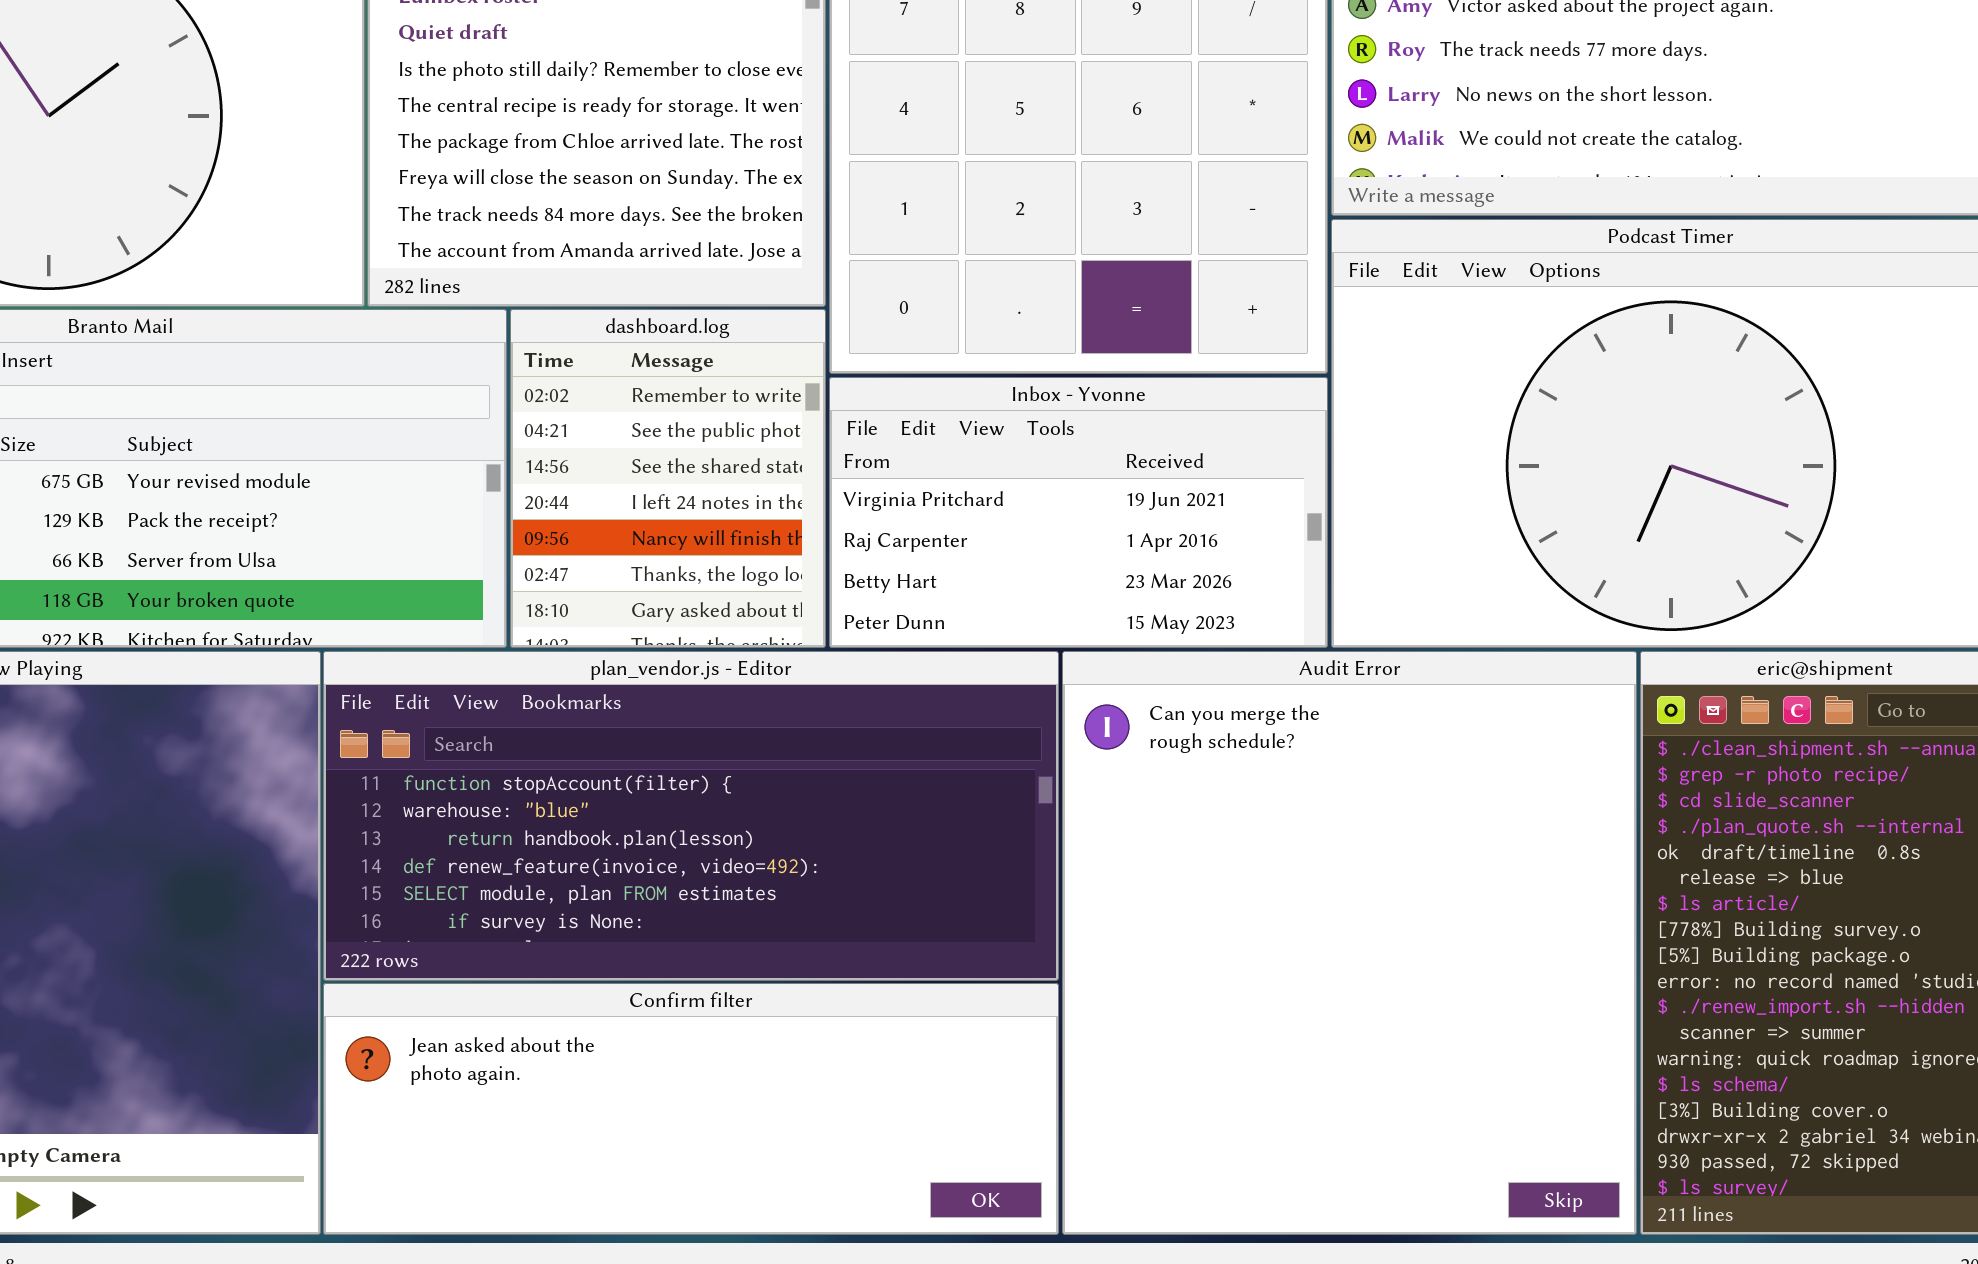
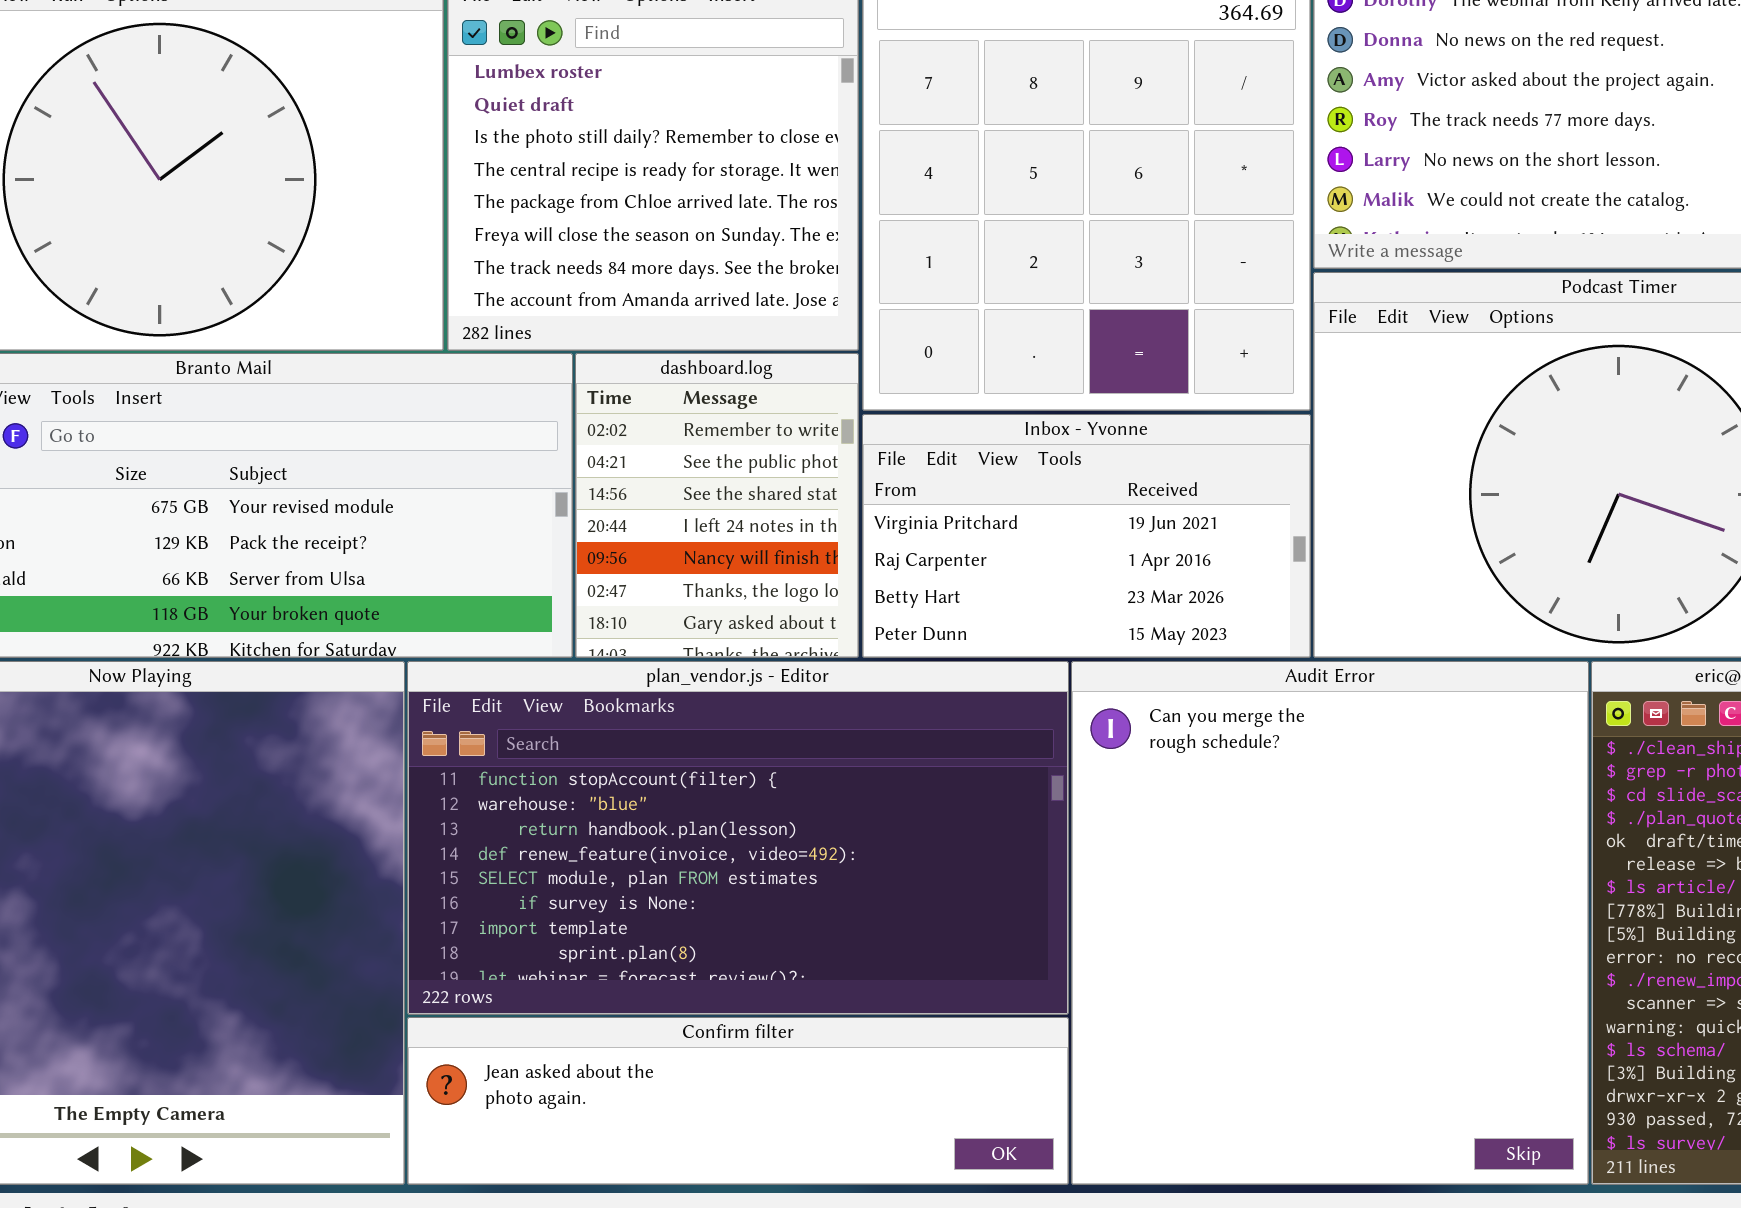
plan_vendor.js - Editor: [323,651,1059,981] -> [407,661,1069,1015], resized
Confirm filter: [323,983,1059,1235] -> [407,1017,1069,1185], resized

